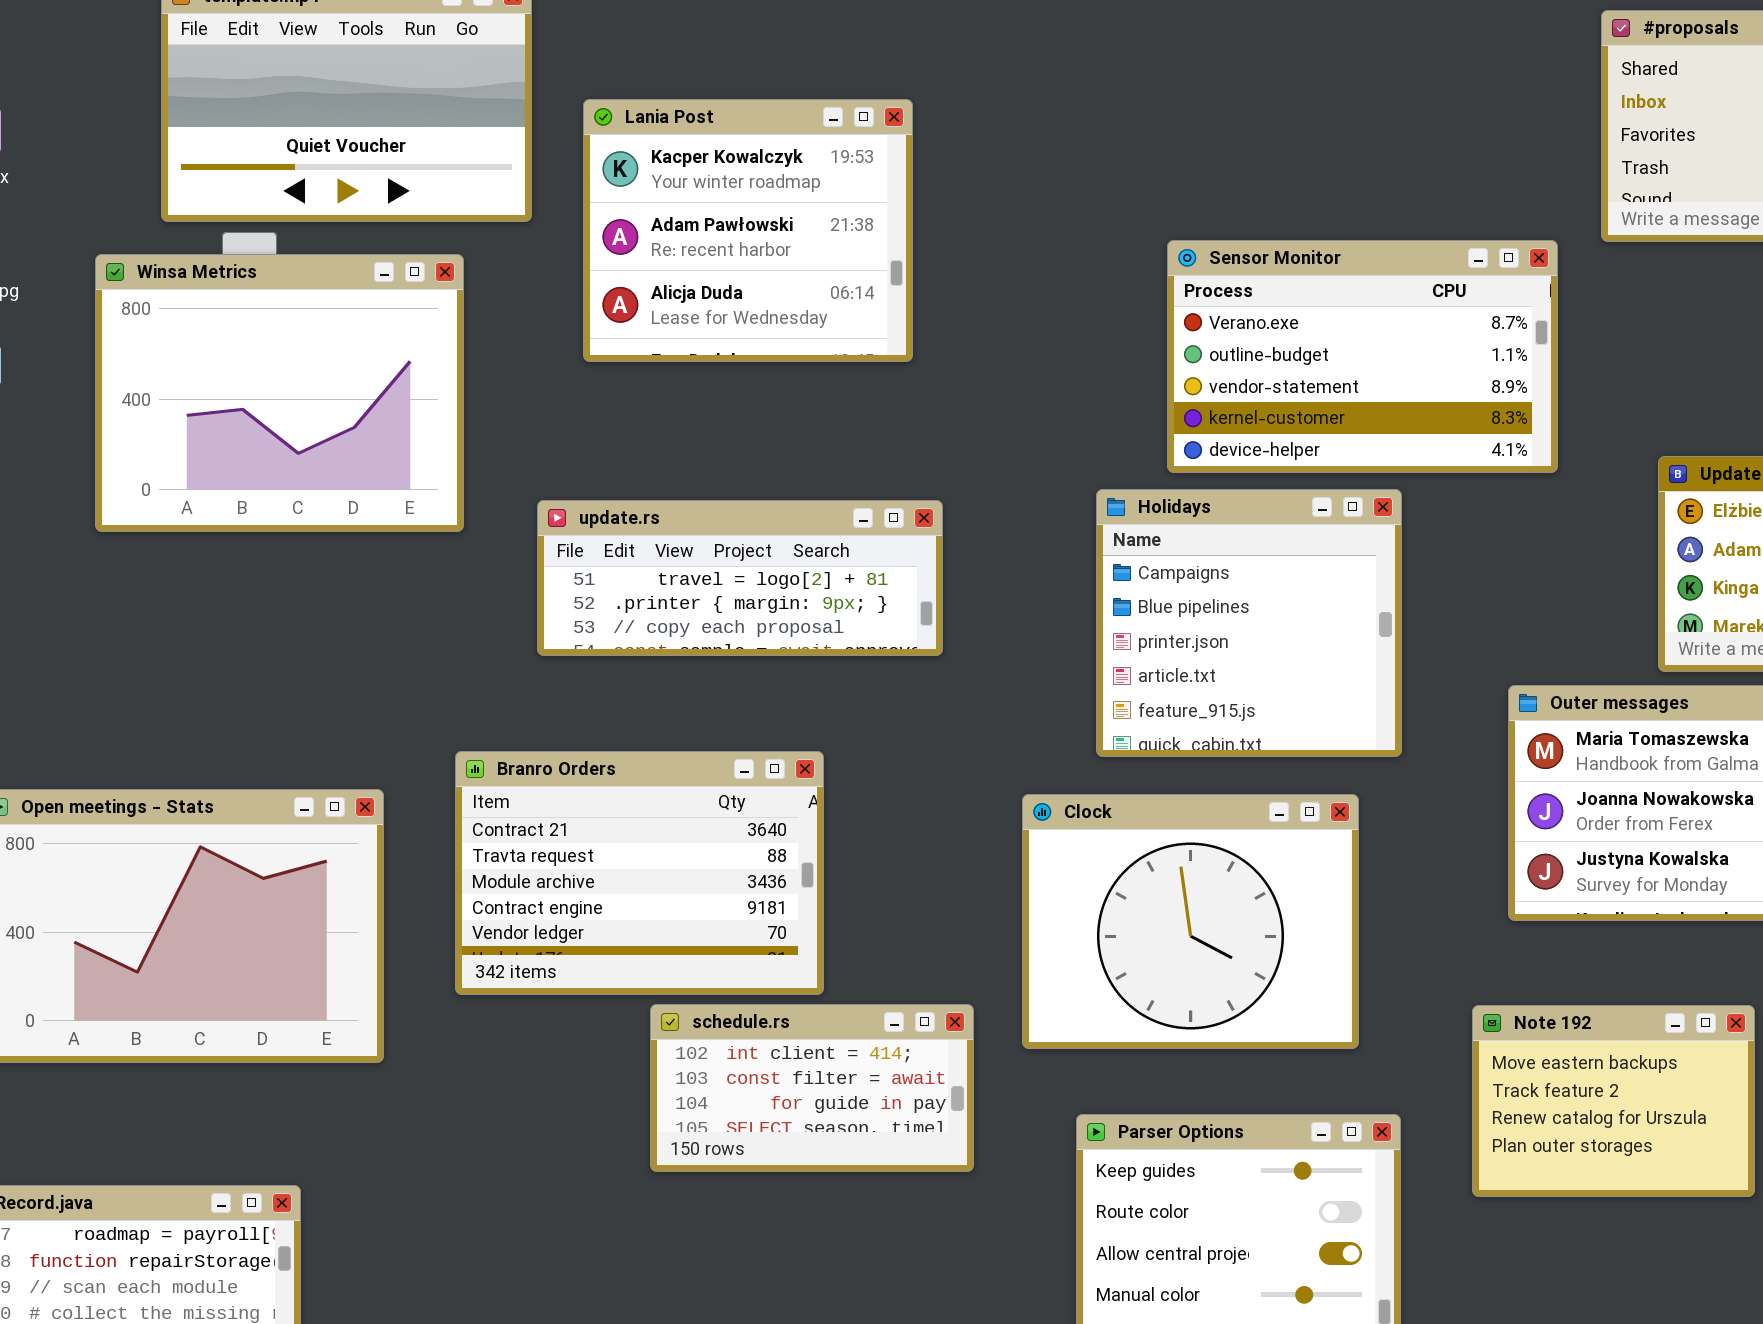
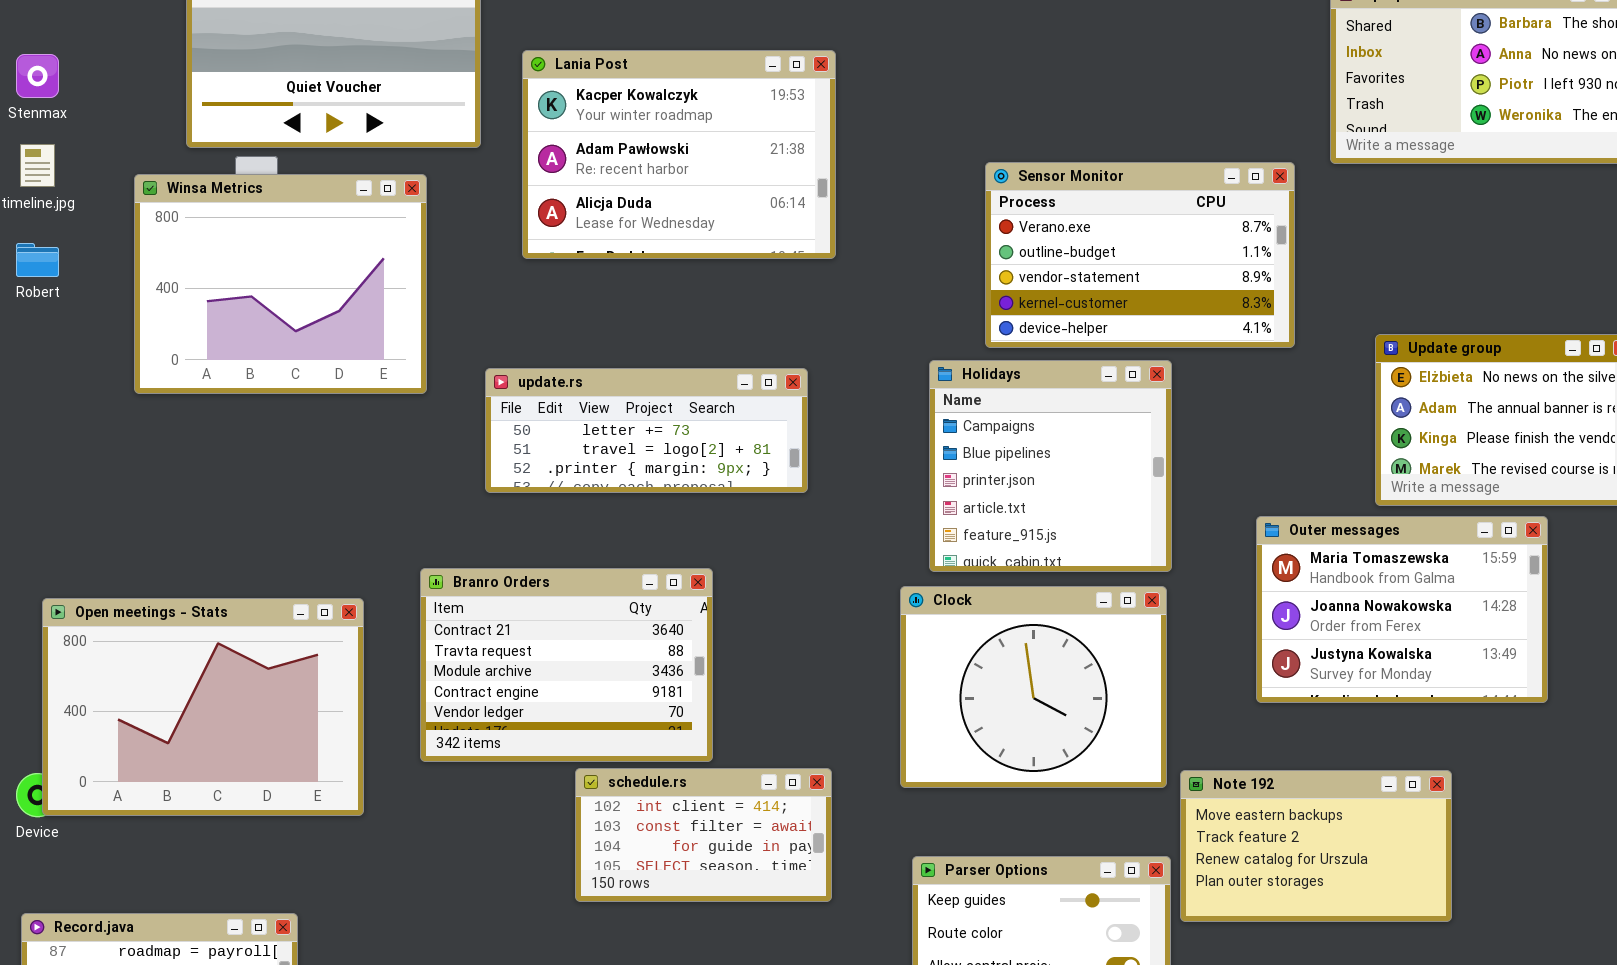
Lania Post: [583,99,913,362] -> [522,50,836,259], resized
update.rs: [537,500,943,656] -> [485,368,808,493], scrolled up 1 row
Clock: [1022,794,1359,1049] -> [900,586,1167,788], moved
Note 192: [1472,1005,1755,1197] -> [1180,770,1452,922], resized

